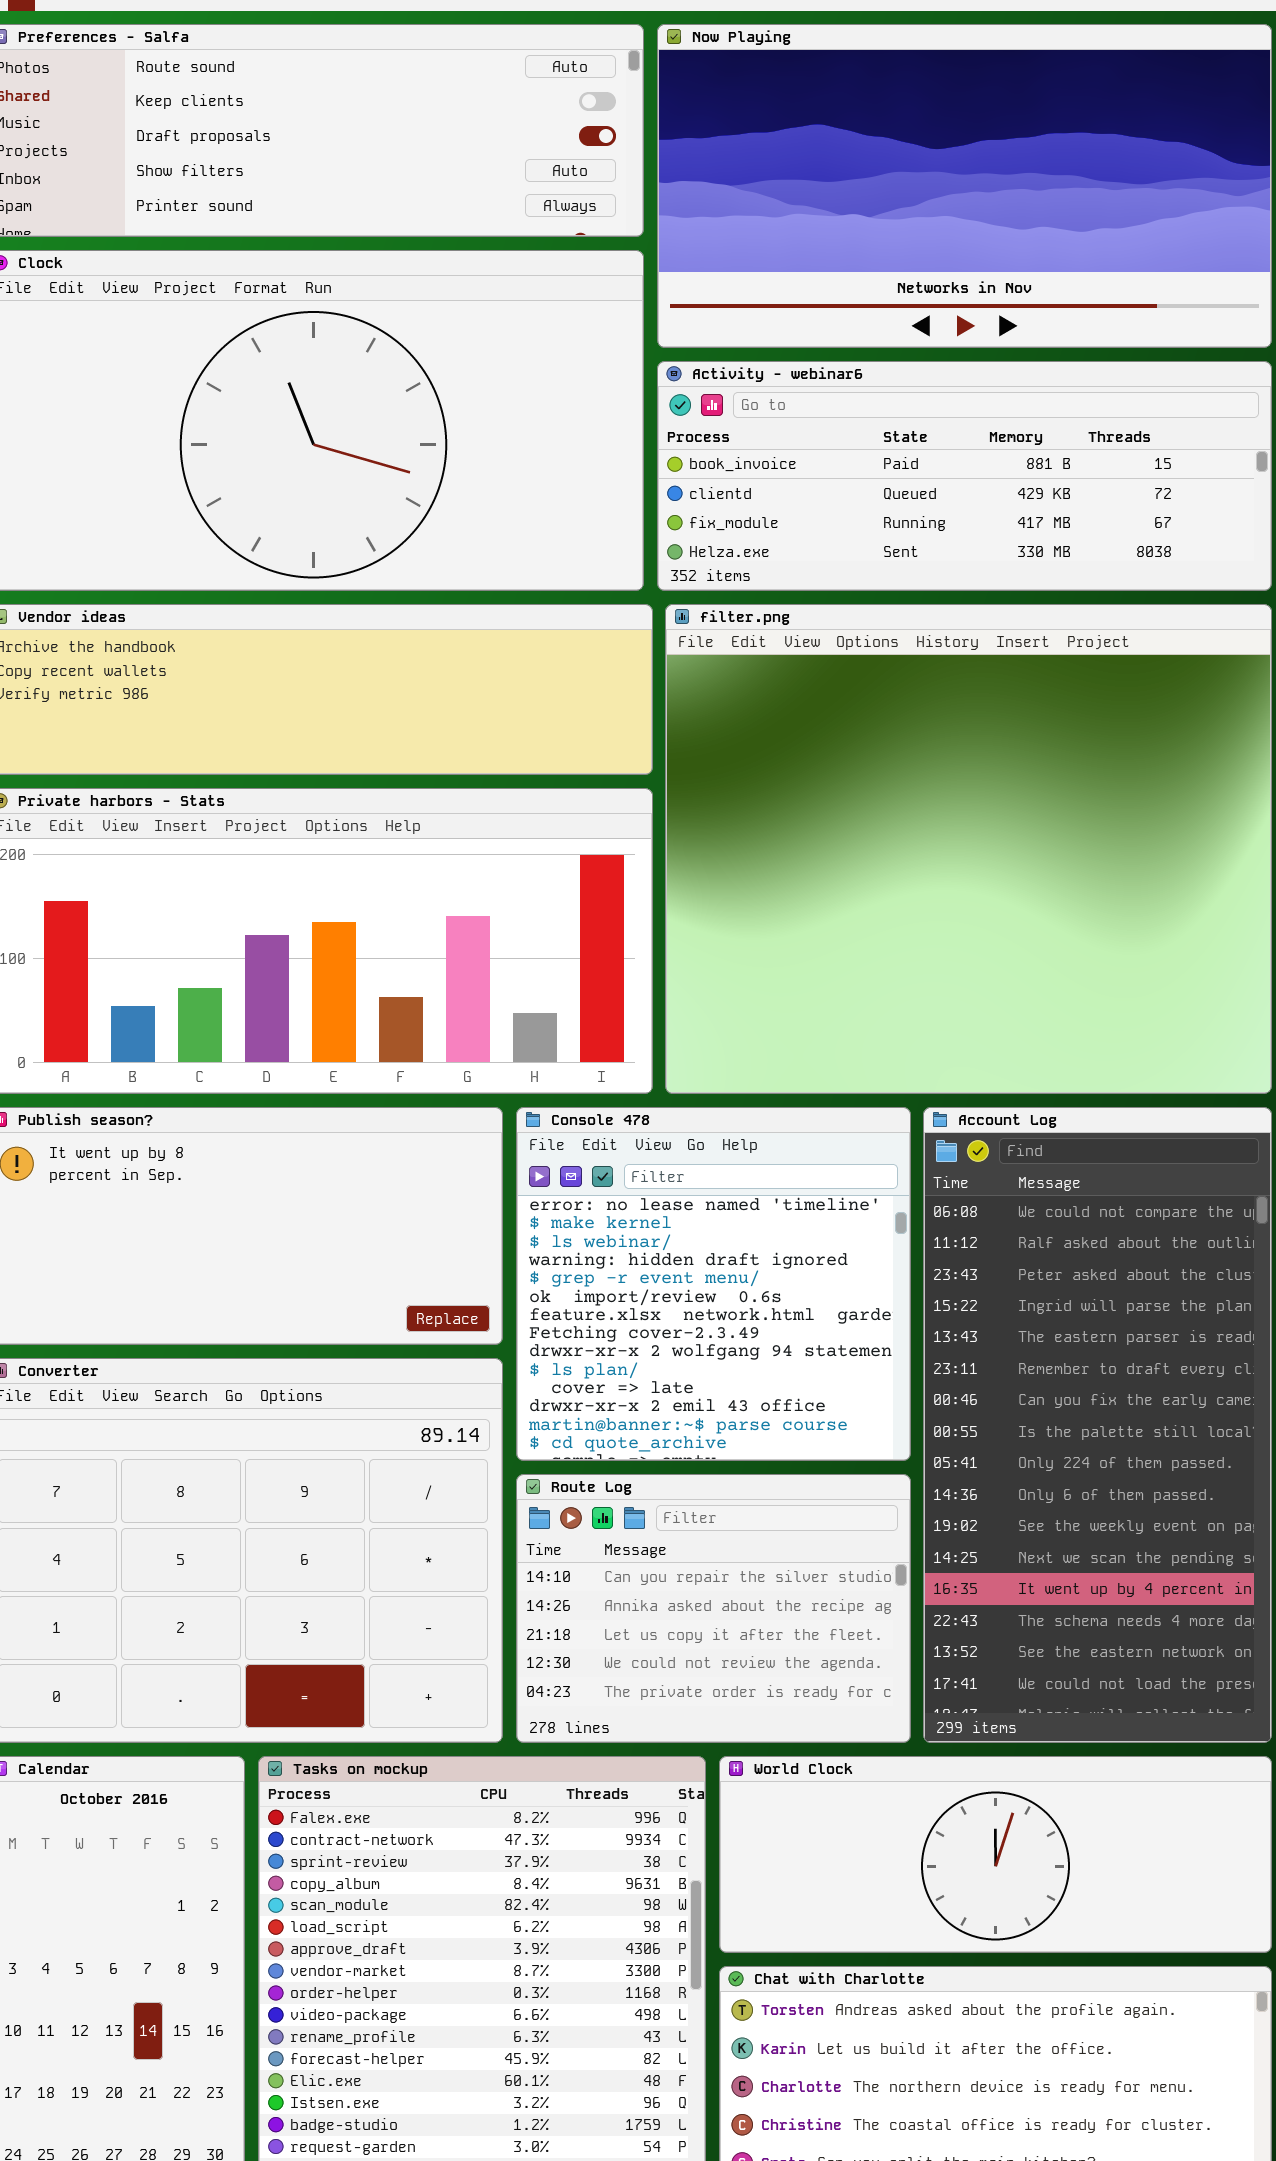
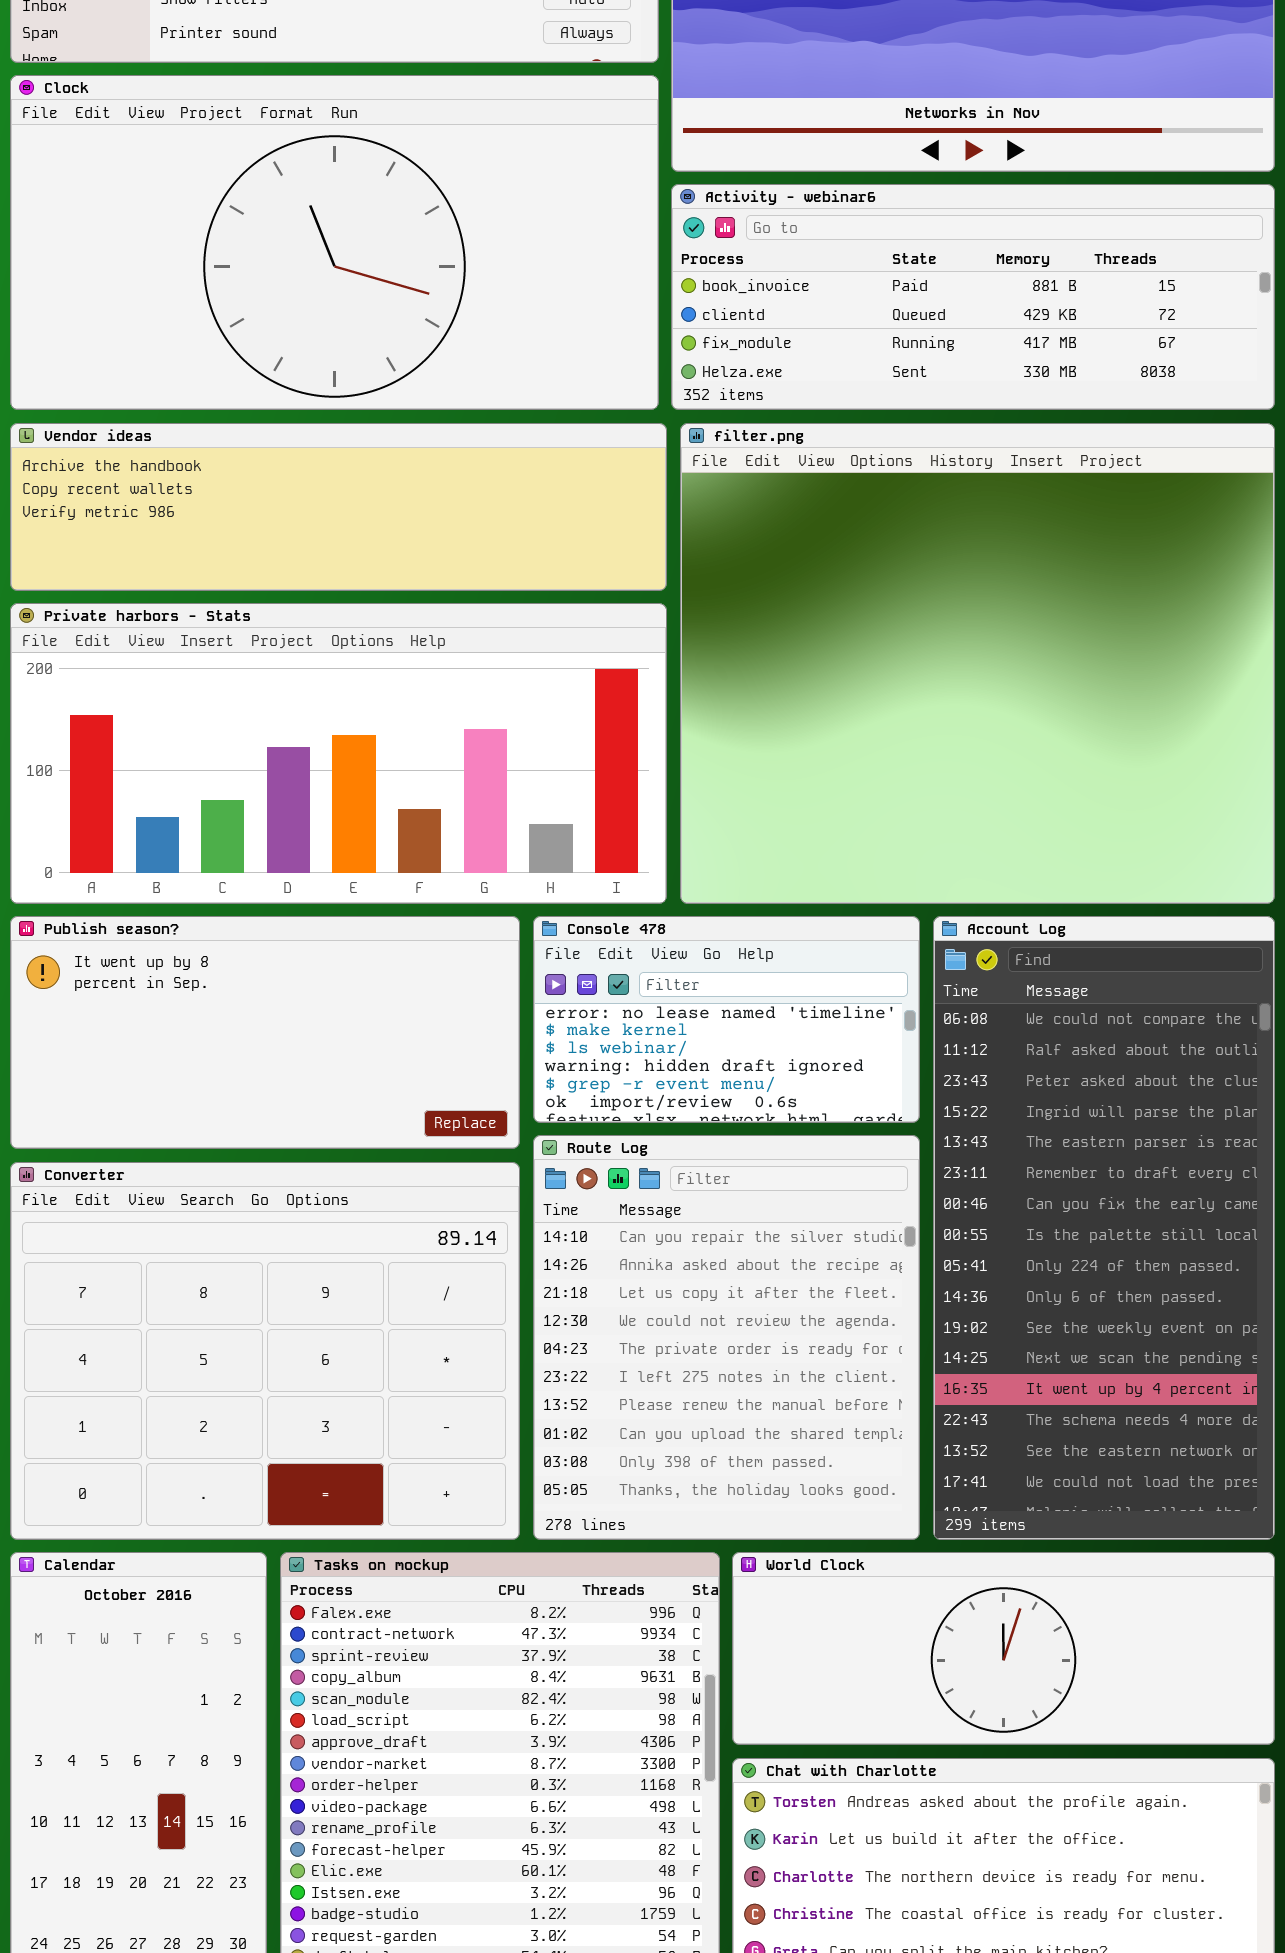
Console 478: [516,1107,911,1461] -> [533,916,920,1123], resized
Route Log: [516,1474,911,1743] -> [533,1135,920,1540], resized

